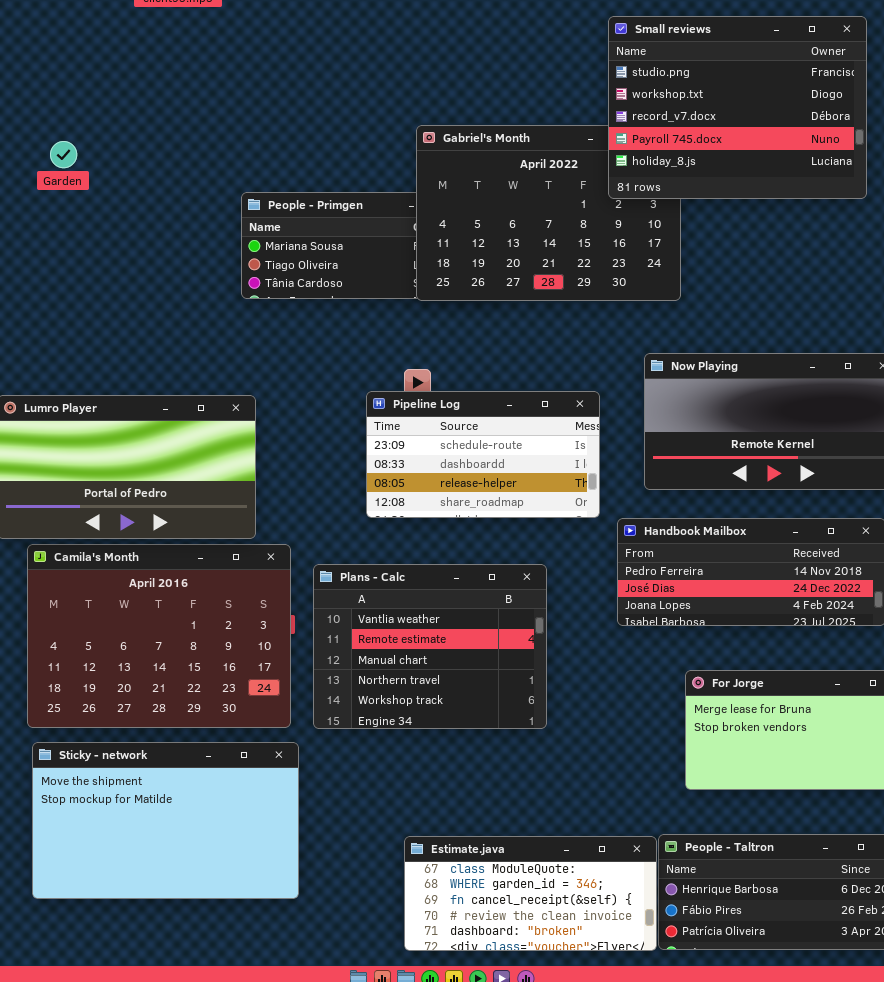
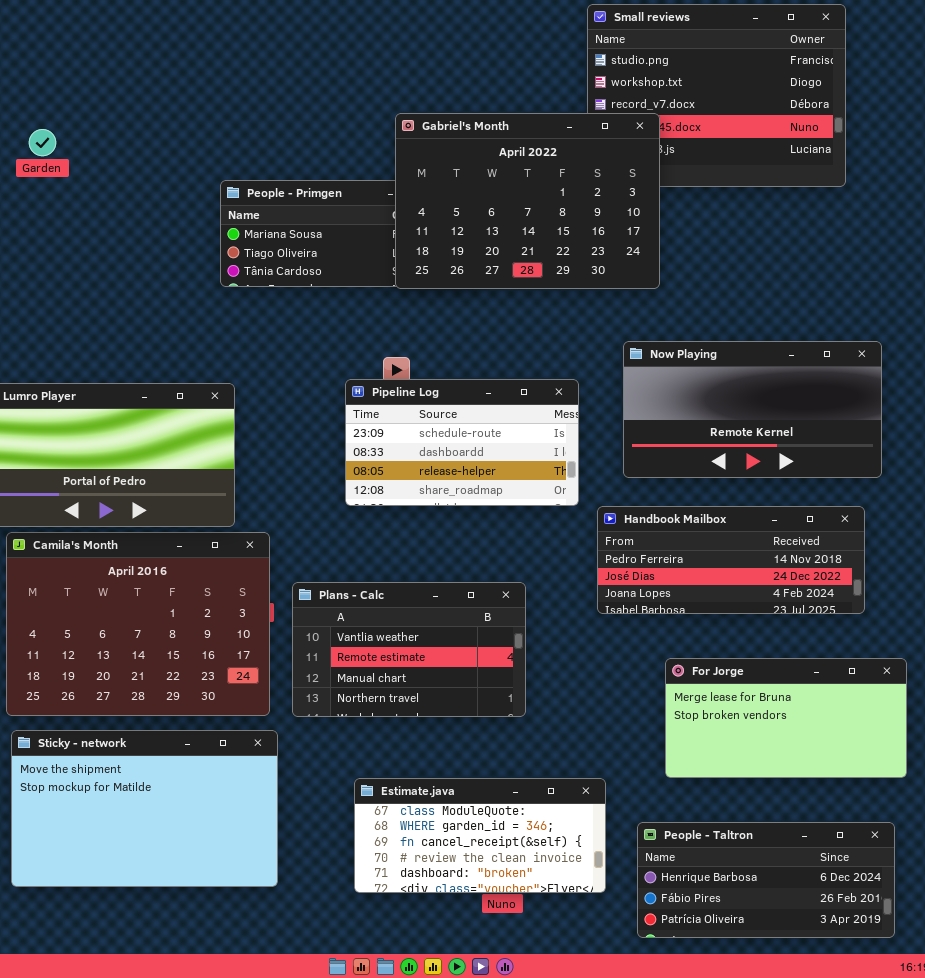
Gabriel's Month: [416,125,681,301] -> [395,113,660,289], raised
Plans - Calc: [313,564,547,729] -> [292,582,526,717], resized
Estimate.java: [404,836,657,951] -> [354,778,606,893], moved

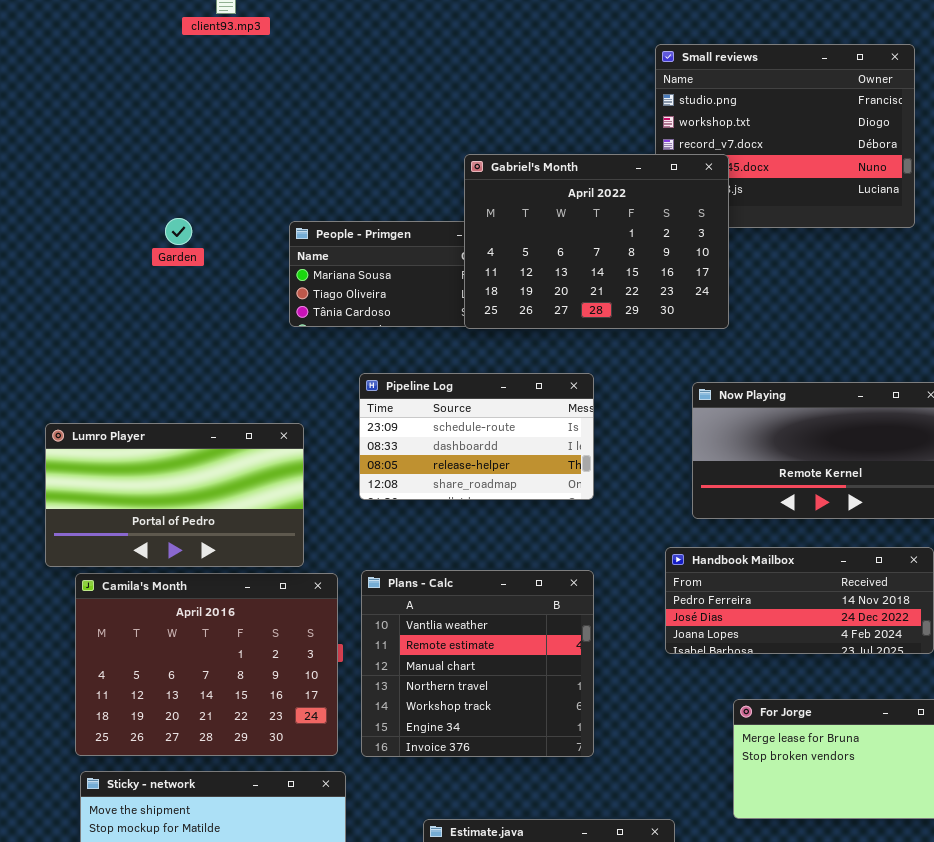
Garden: [29,129,56,156] -> [165,218,192,245], moved
Pipeline Log: [345,379,579,506] -> [359,373,594,500], moved
Plans - Calc: [292,582,526,717] -> [361,570,594,757], resized

